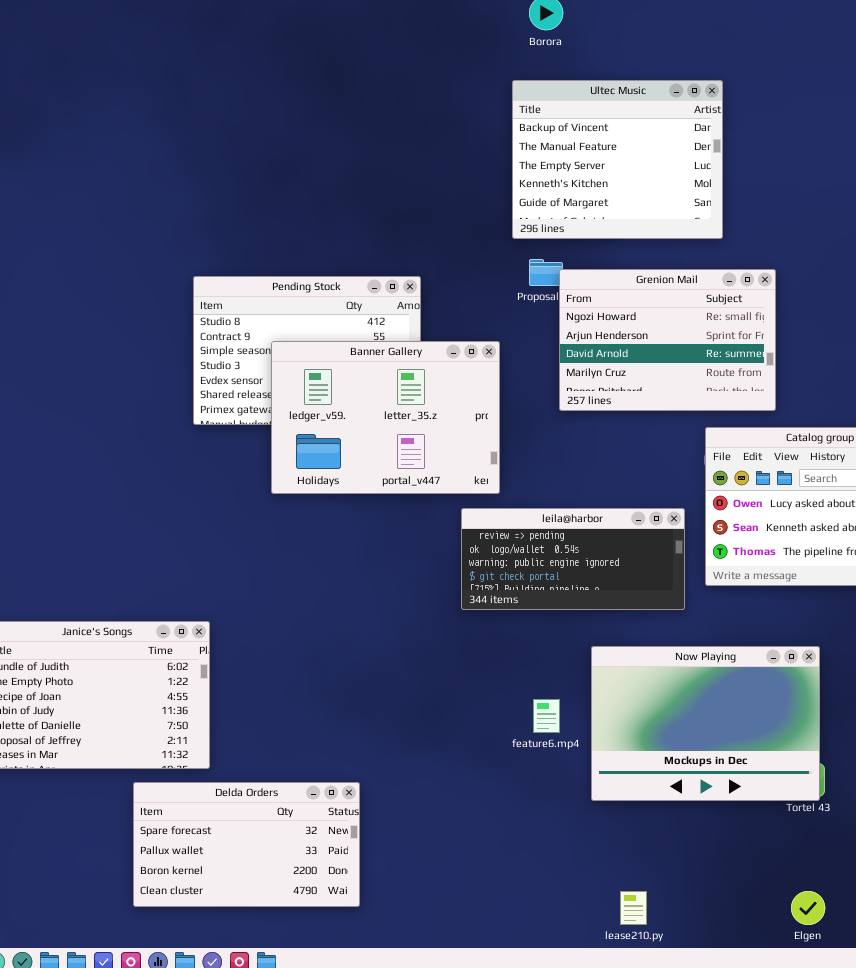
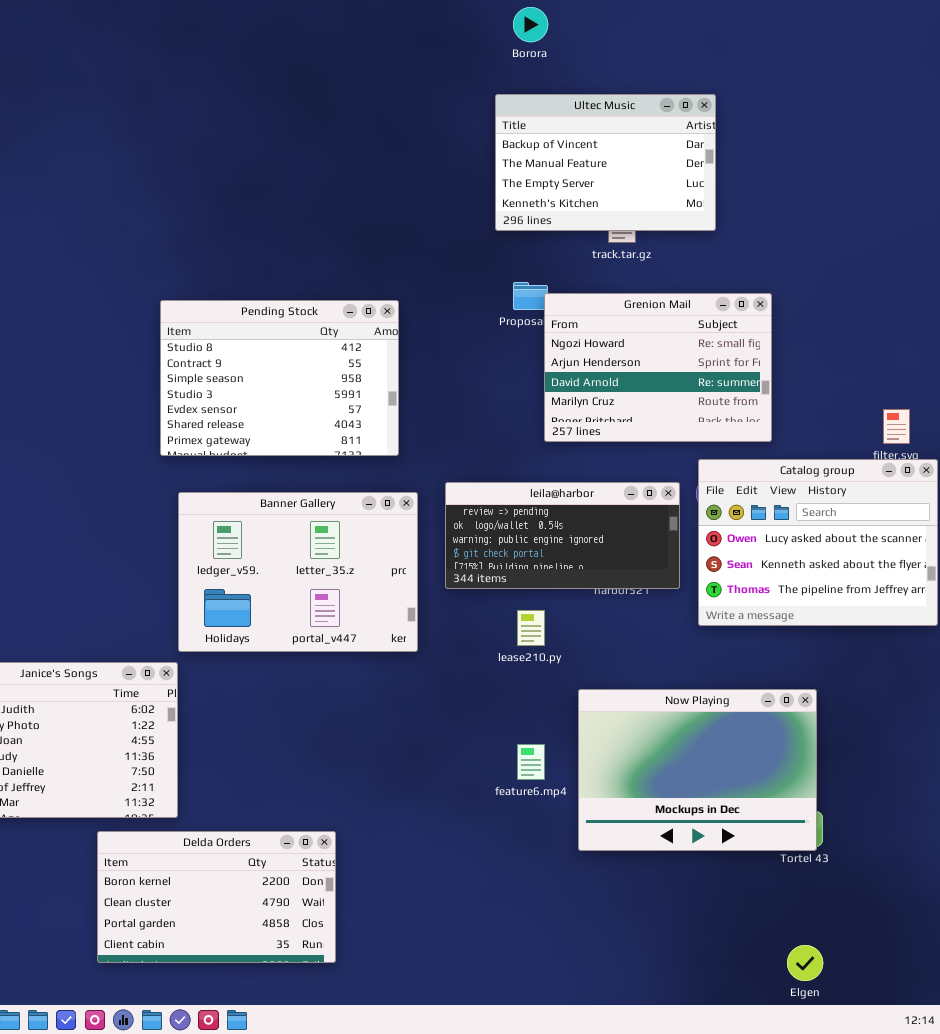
Ultec Music: [512,80,723,239] -> [495,94,716,231], resized
Banner Gallery: [271,341,500,494] -> [178,492,418,652], moved
leila@harbor: [461,508,685,610] -> [445,482,680,589], moved
Delda Orders: [133,782,360,907] -> [97,831,336,963], scrolled down 2 rows
lease210.py: [620,891,647,925] -> [517,610,545,646], moved

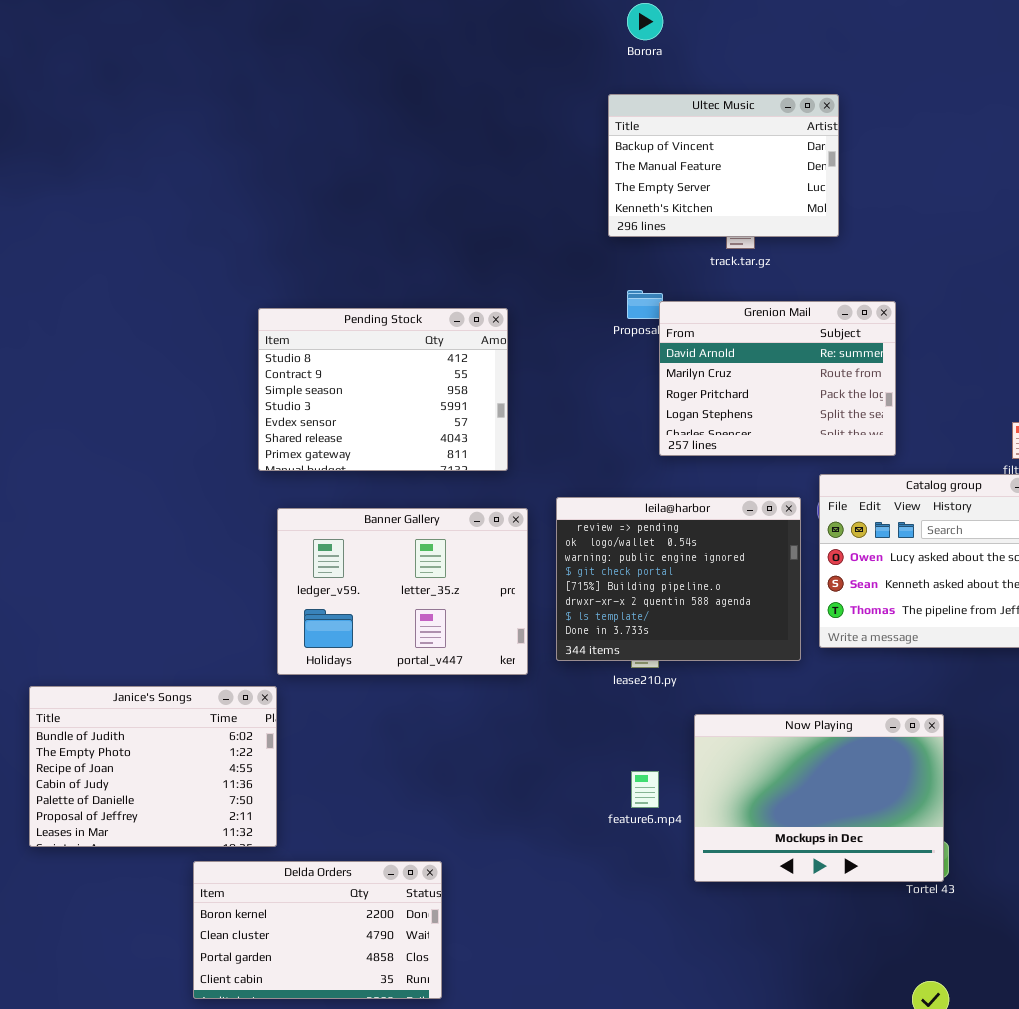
Grenion Mail: [544,293,772,442] -> [659,301,896,456], scrolled down 2 rows
leila@harbor: [445,482,680,589] -> [556,497,801,661], resized

